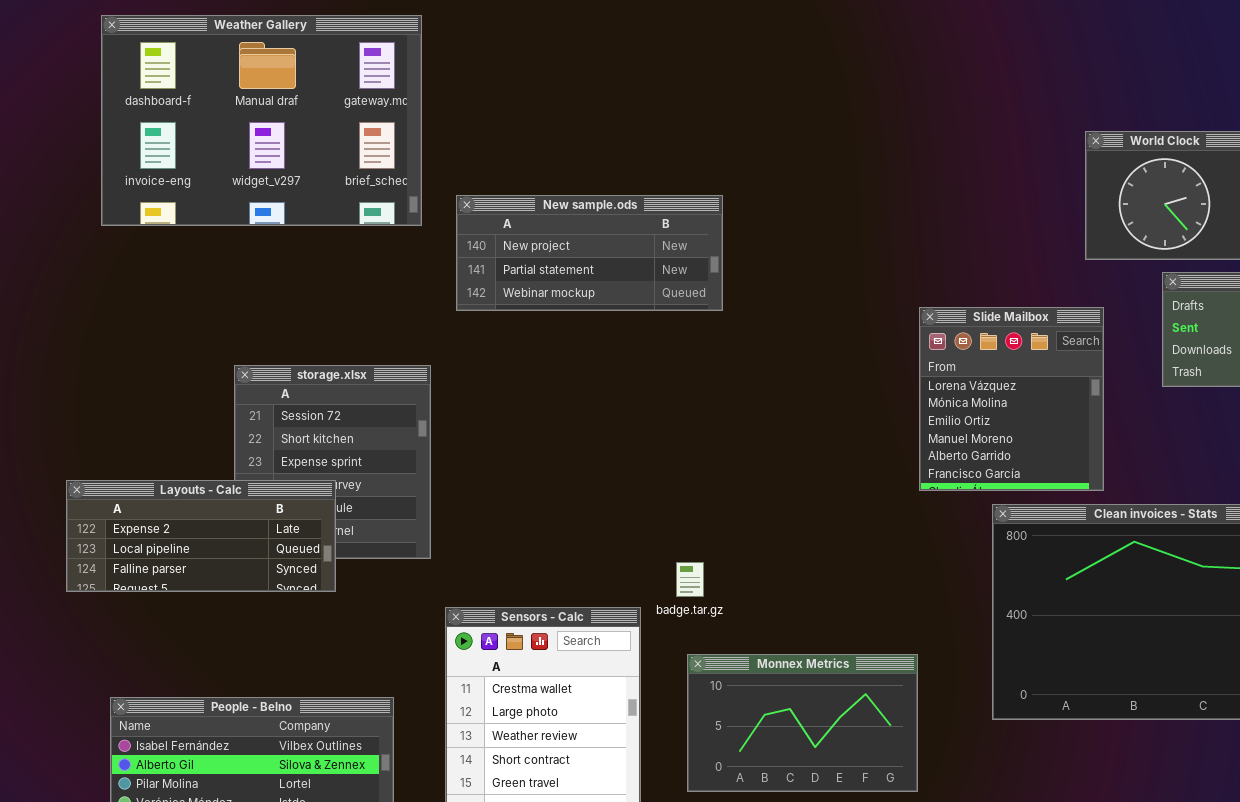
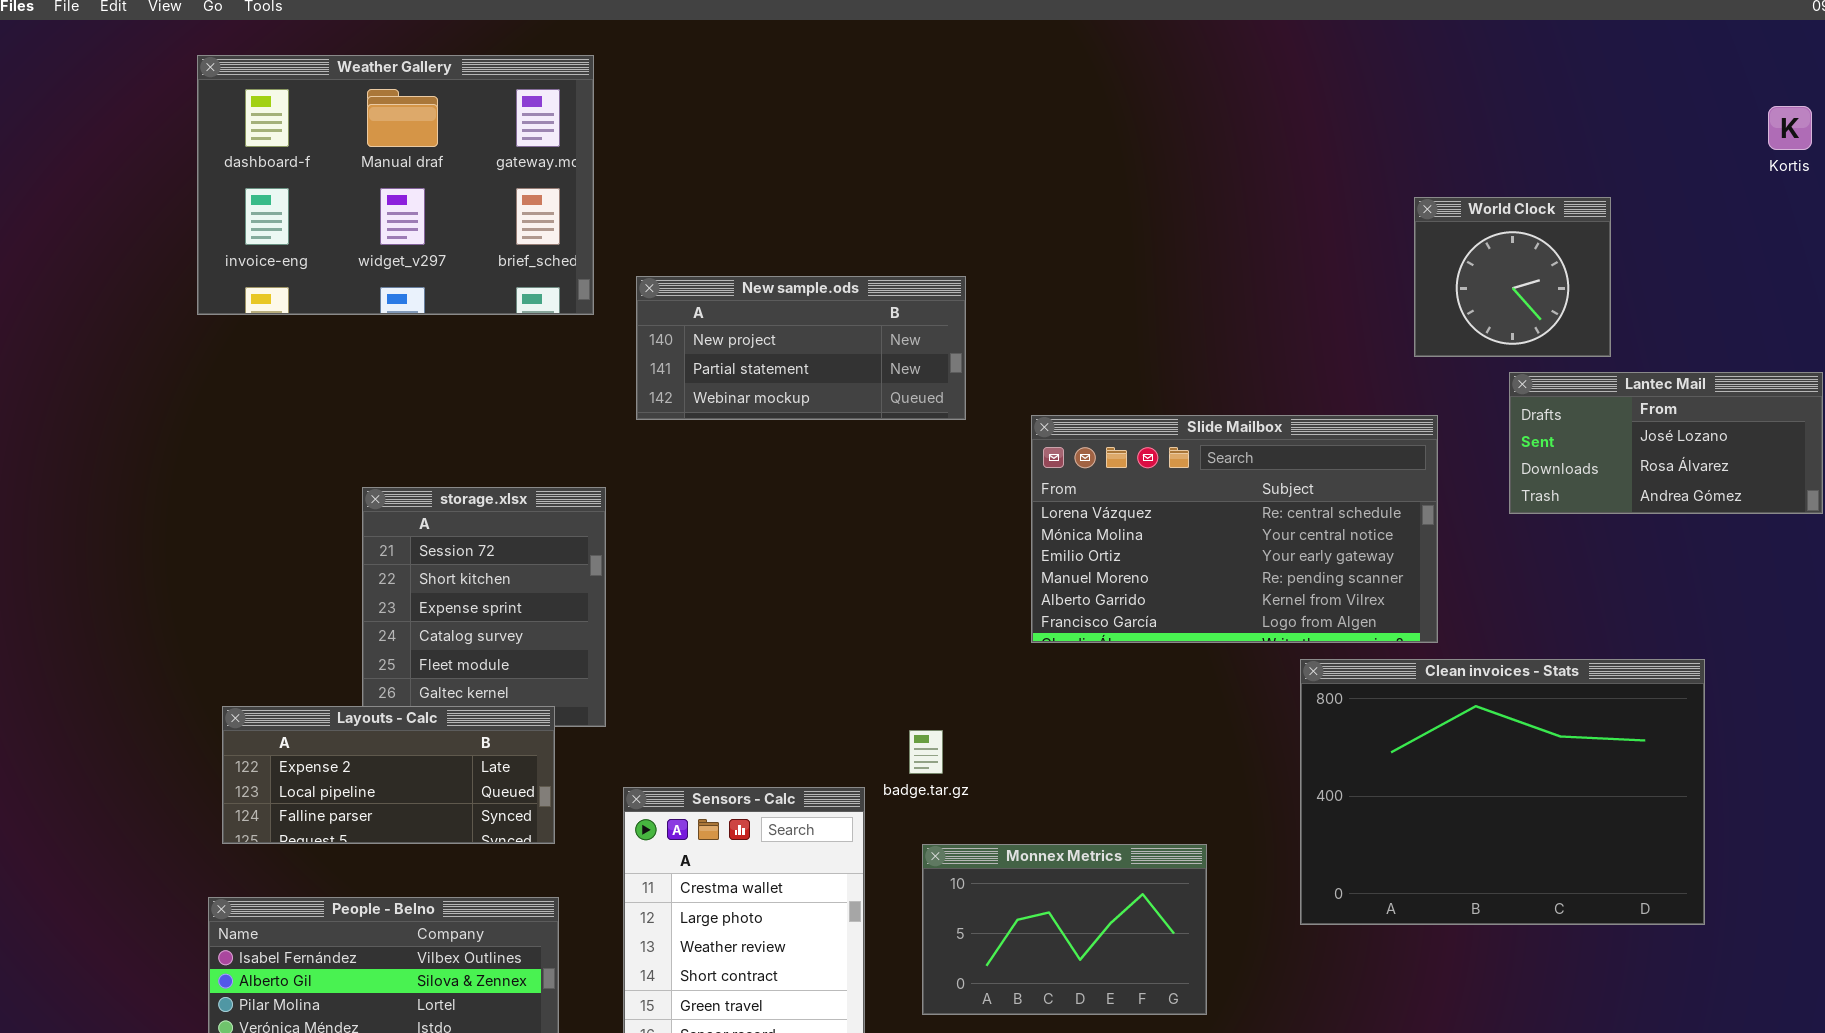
Slide Mailbox: [919,307,1104,491] -> [1031,415,1438,643], resized
Layouts - Calc: [66,480,336,592] -> [222,706,555,844], moved

